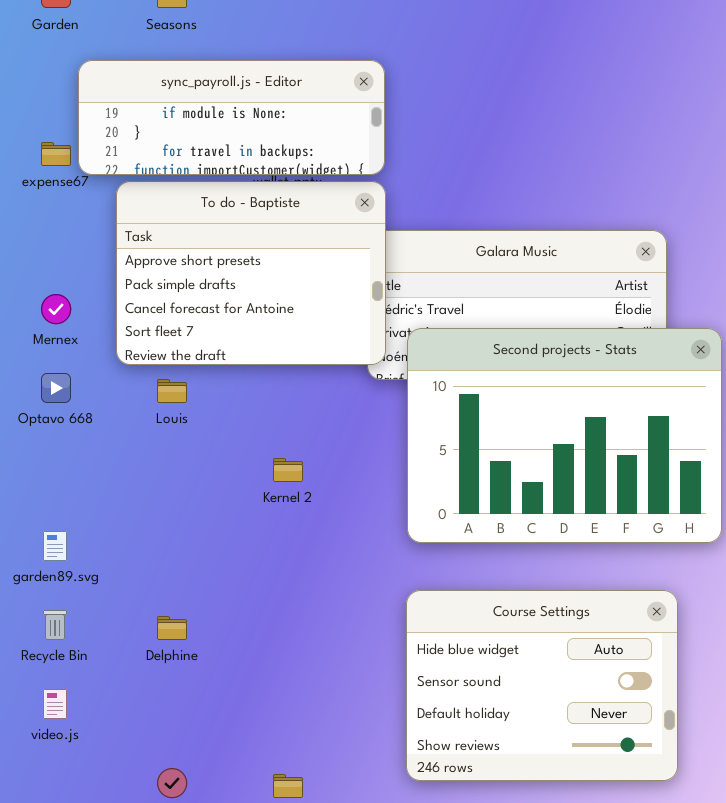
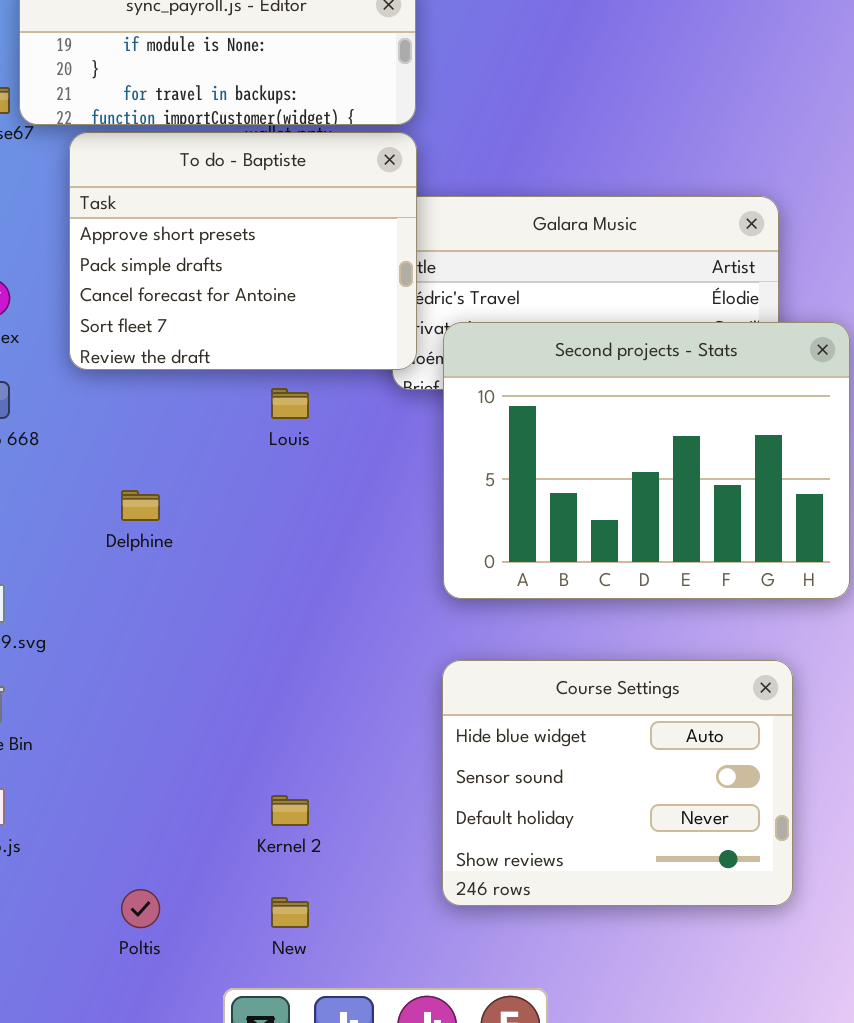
Louis: [157,379,187,403] -> [271,388,309,419], moved
Kernel 2: [273,458,303,482] -> [271,795,309,826], moved
Delphine: [157,616,187,640] -> [121,490,160,521], moved

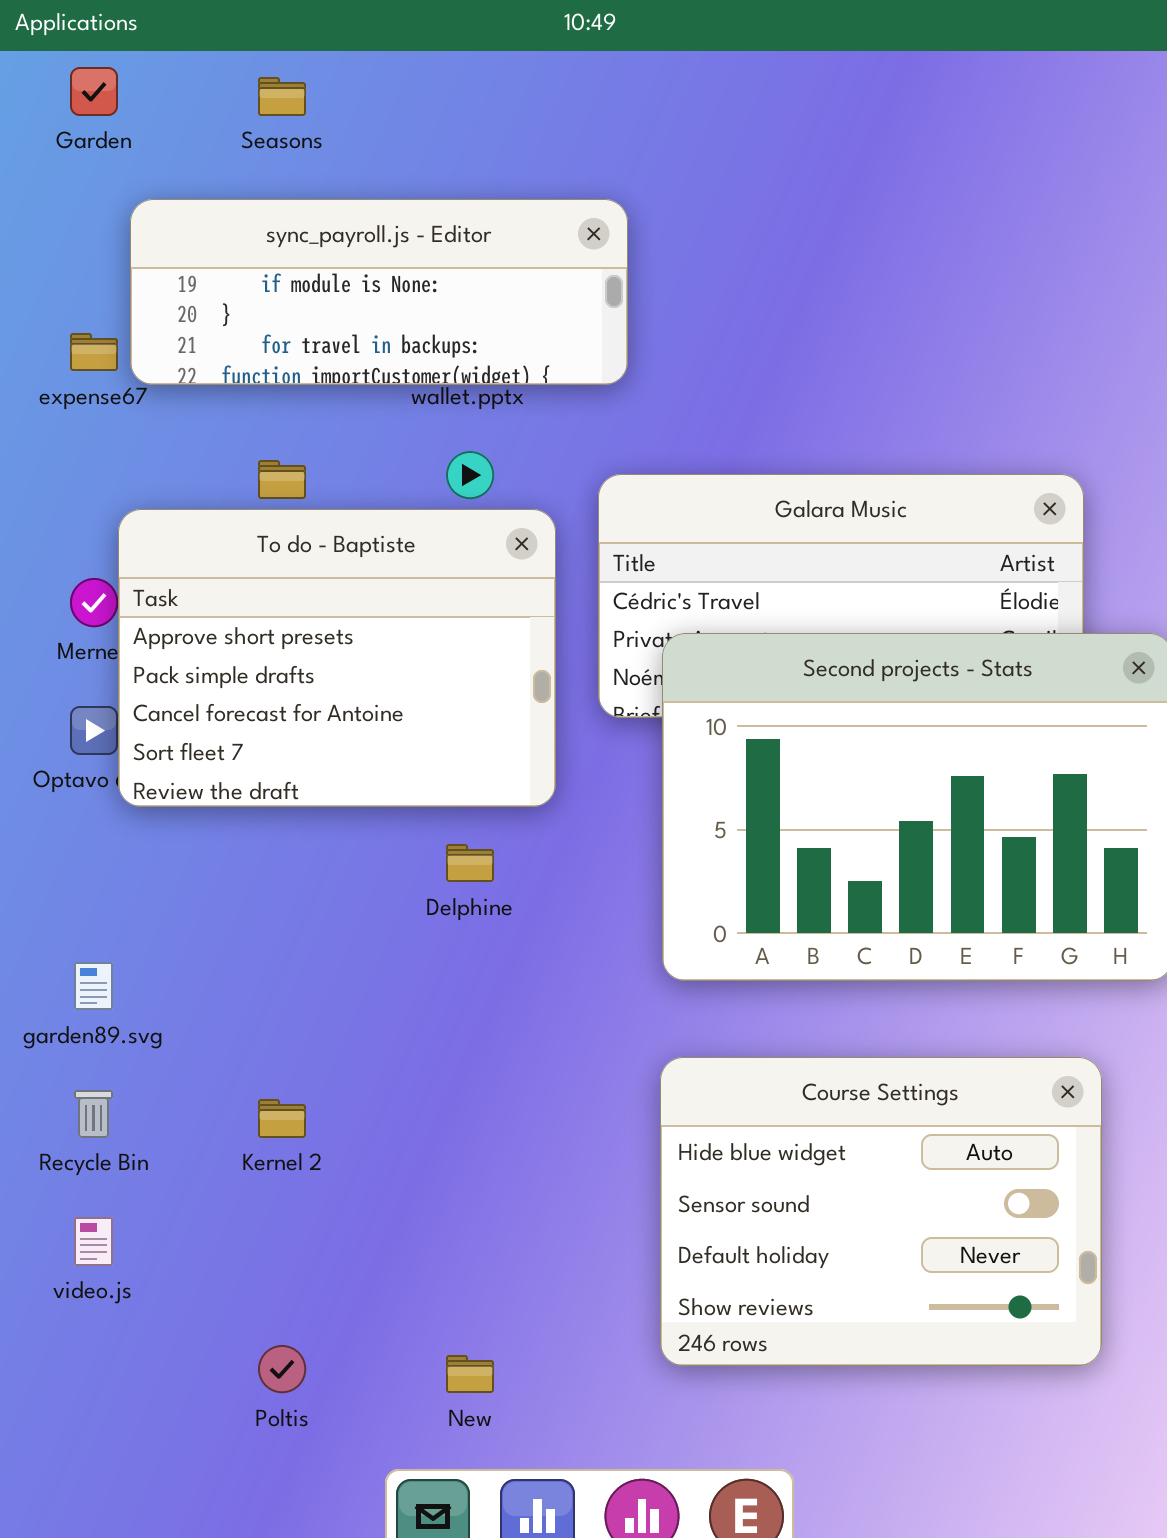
To do - Baptiste: [69,132,417,370] -> [118,509,556,807], moved
Delphine: [121,490,160,521] -> [446,844,494,882], moved
Kernel 2: [271,795,309,826] -> [258,1099,306,1138], moved

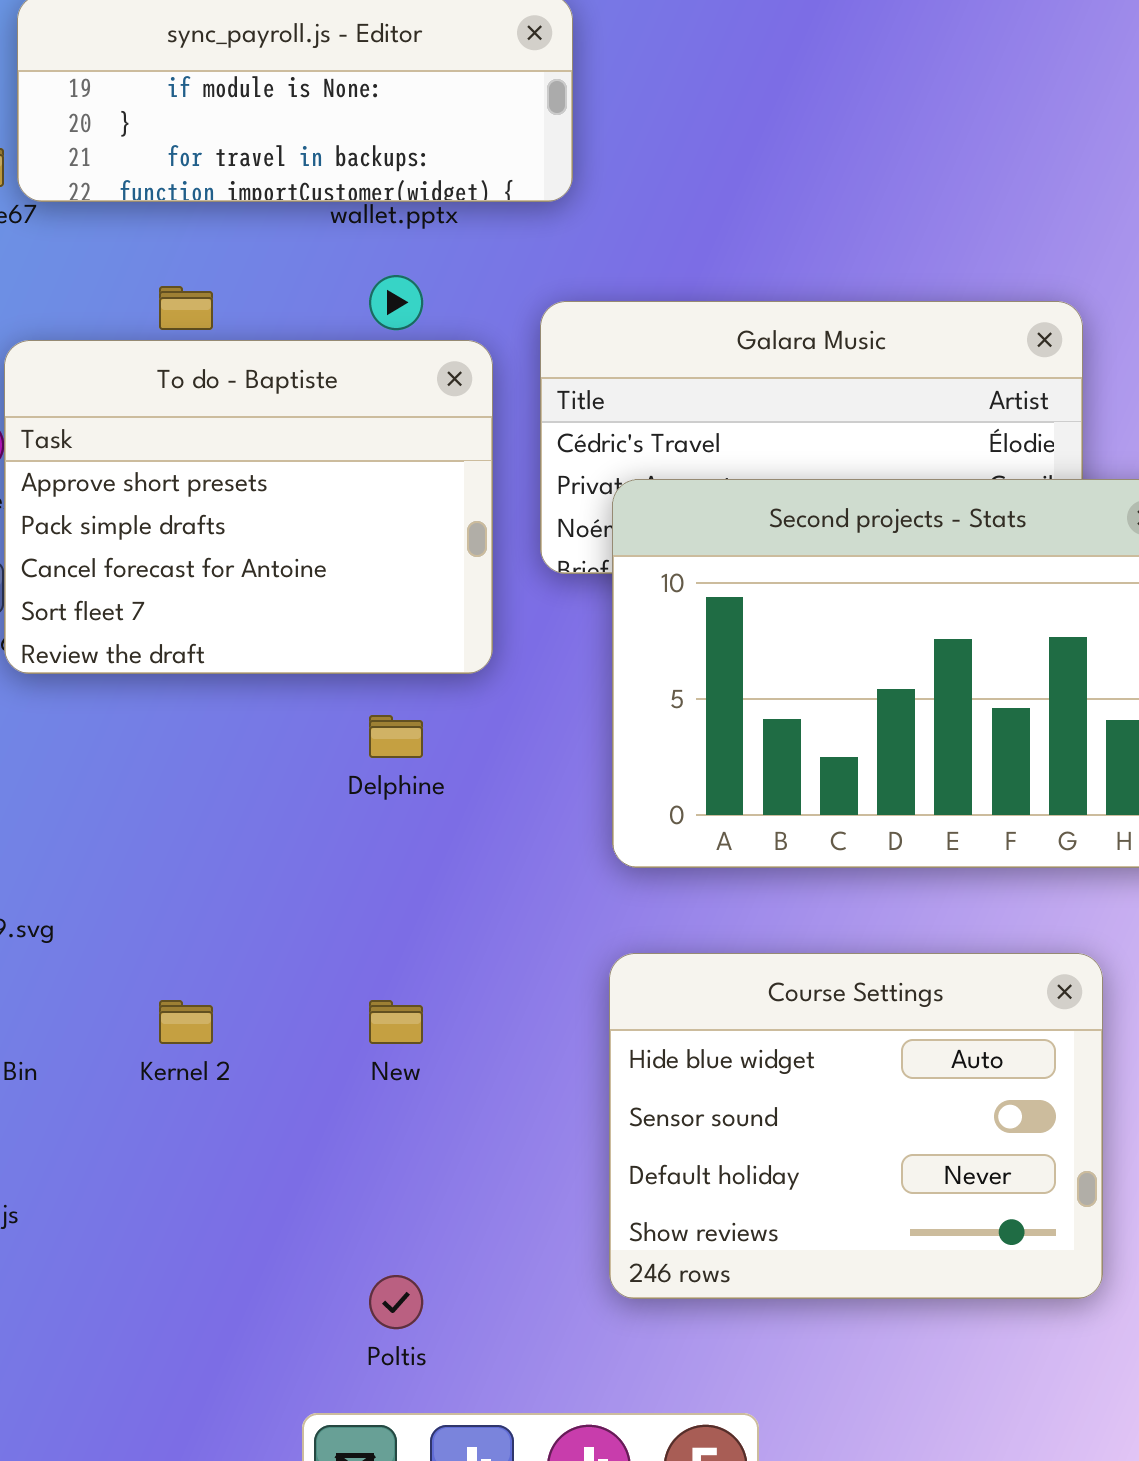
Poltis: [258,1345,306,1393] -> [369,1275,423,1329], moved
New: [446,1355,494,1393] -> [369,1000,423,1044], moved

